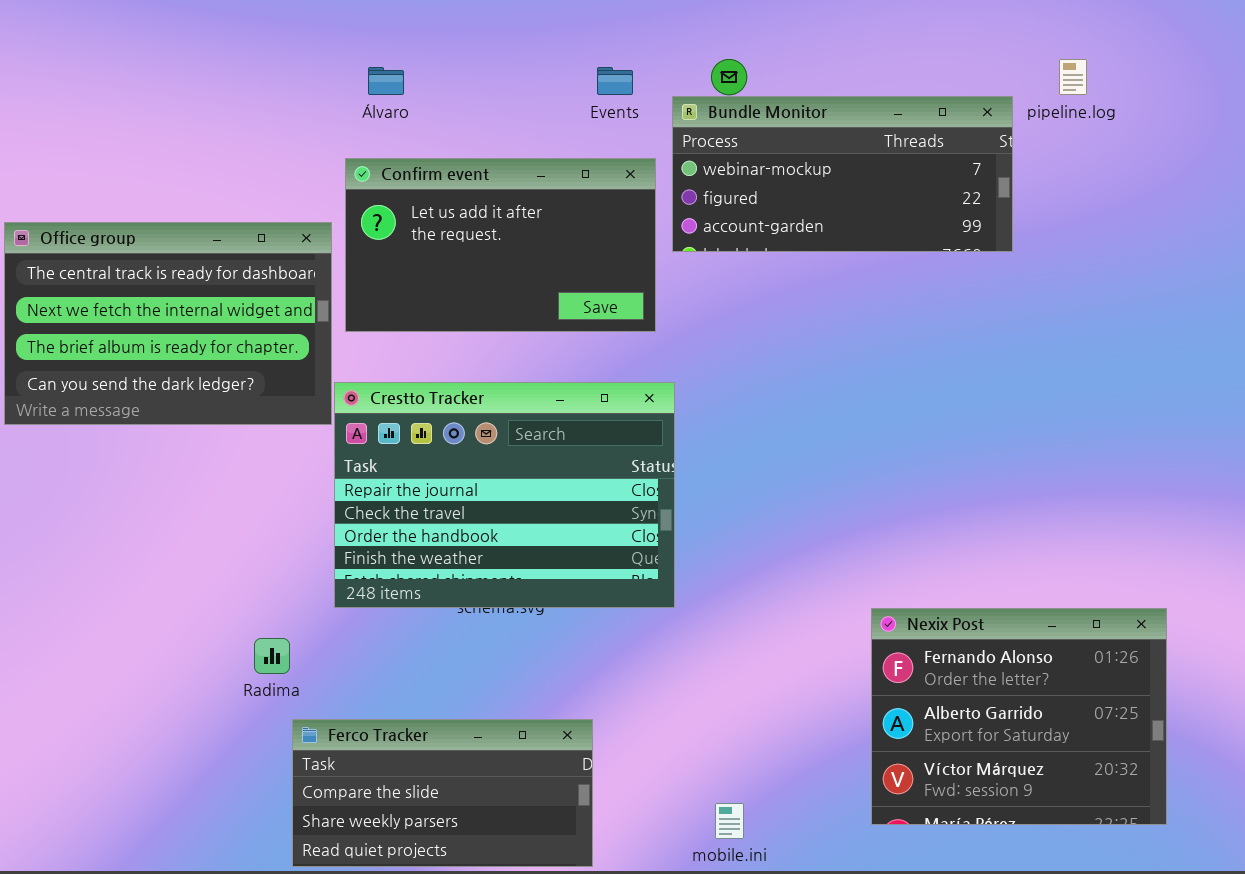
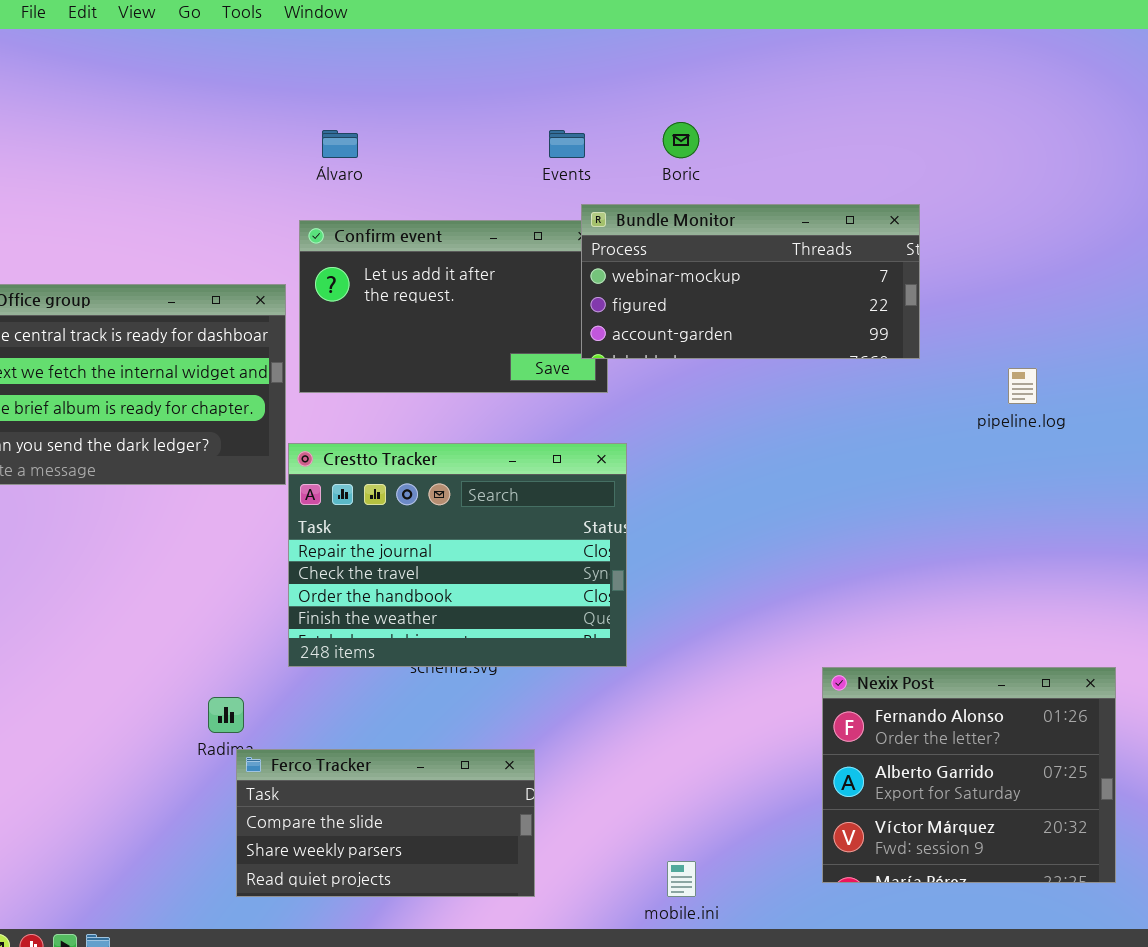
pipeline.log: [1059,59,1087,95] -> [1008,368,1037,404], moved
Bundle Monitor: [672,96,1013,252] -> [581,204,920,359], moved
Ferco Tracker: [292,719,593,867] -> [236,749,535,897], moved

